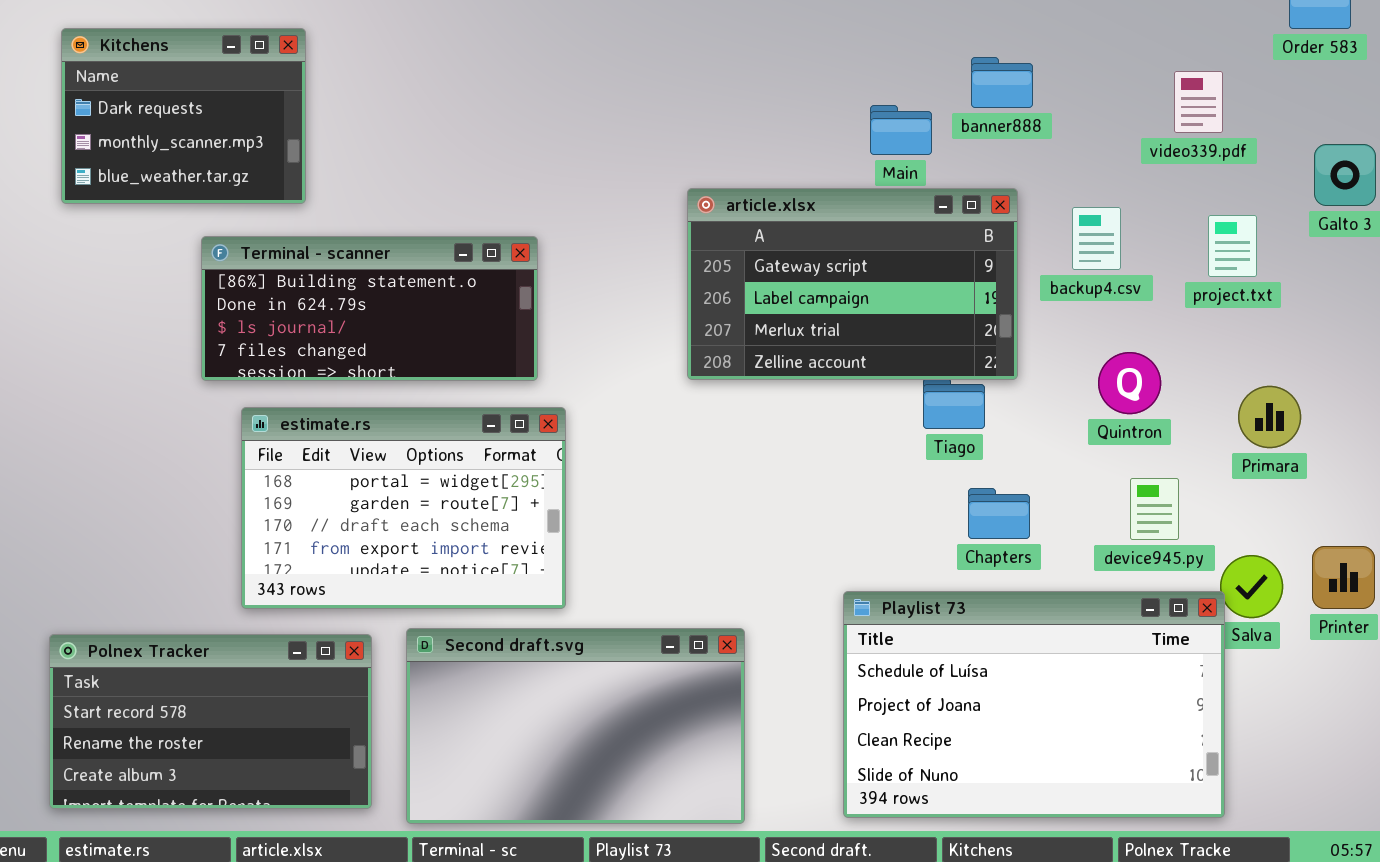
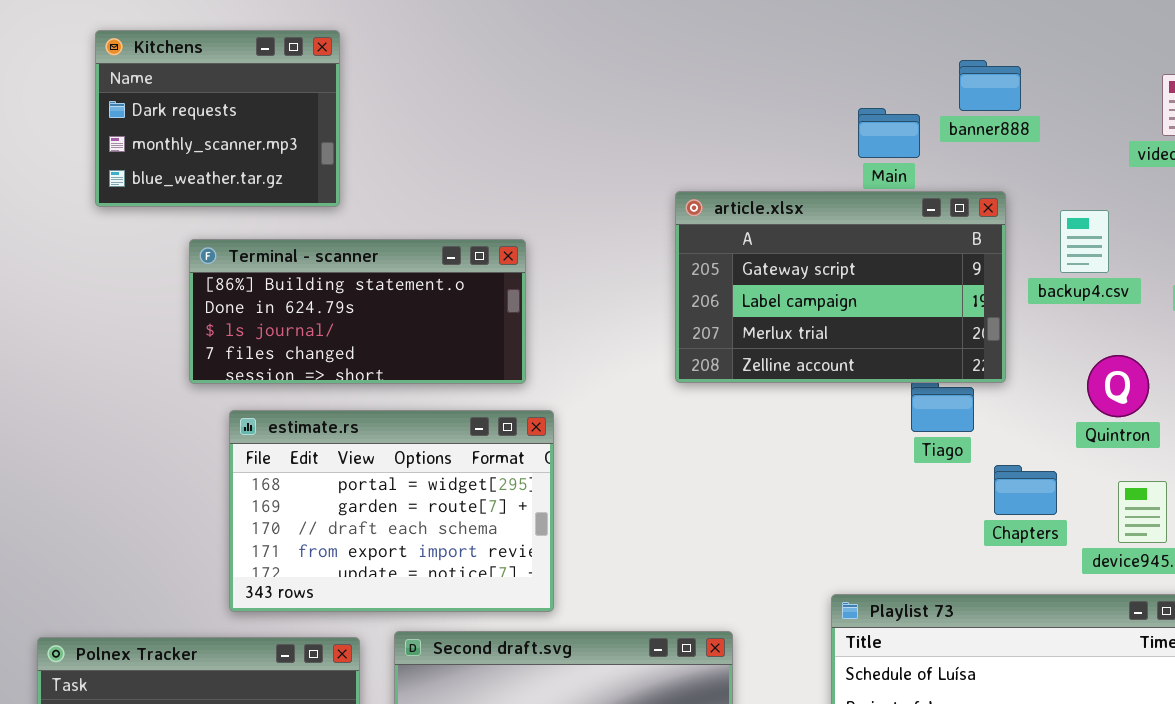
Kitchens: [61,28,306,204] -> [95,30,340,207], moved
Chapters: [968,488,1030,539] -> [994,465,1057,515], moved

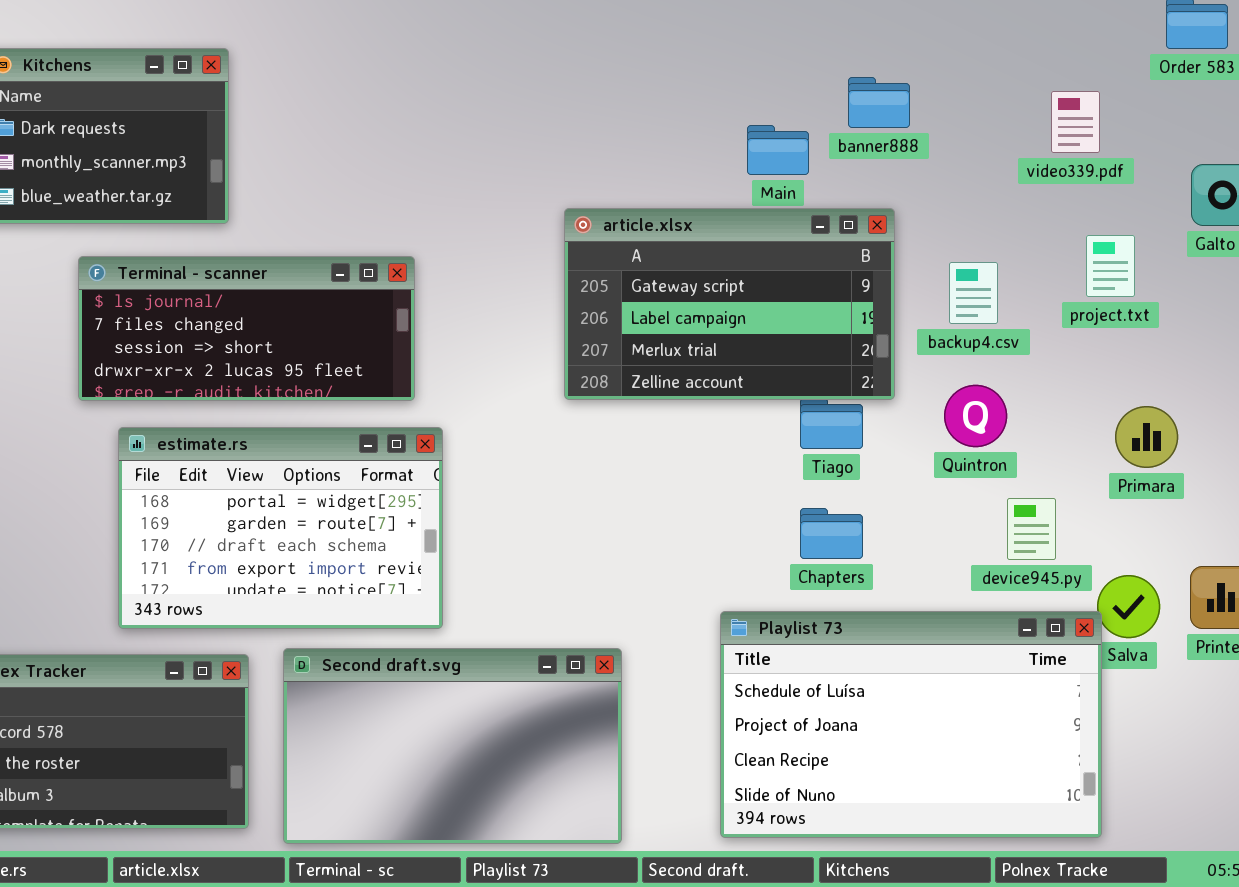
backup4.csv: [1060,210,1109,273] -> [949,262,998,324], moved
Terminal - scanner: [189,239,526,384] -> [78,256,415,401], scrolled down 2 rows
Quintron: [1087,355,1149,417] -> [944,385,1007,447], moved
Chapters: [994,465,1057,515] -> [800,508,863,559], moved

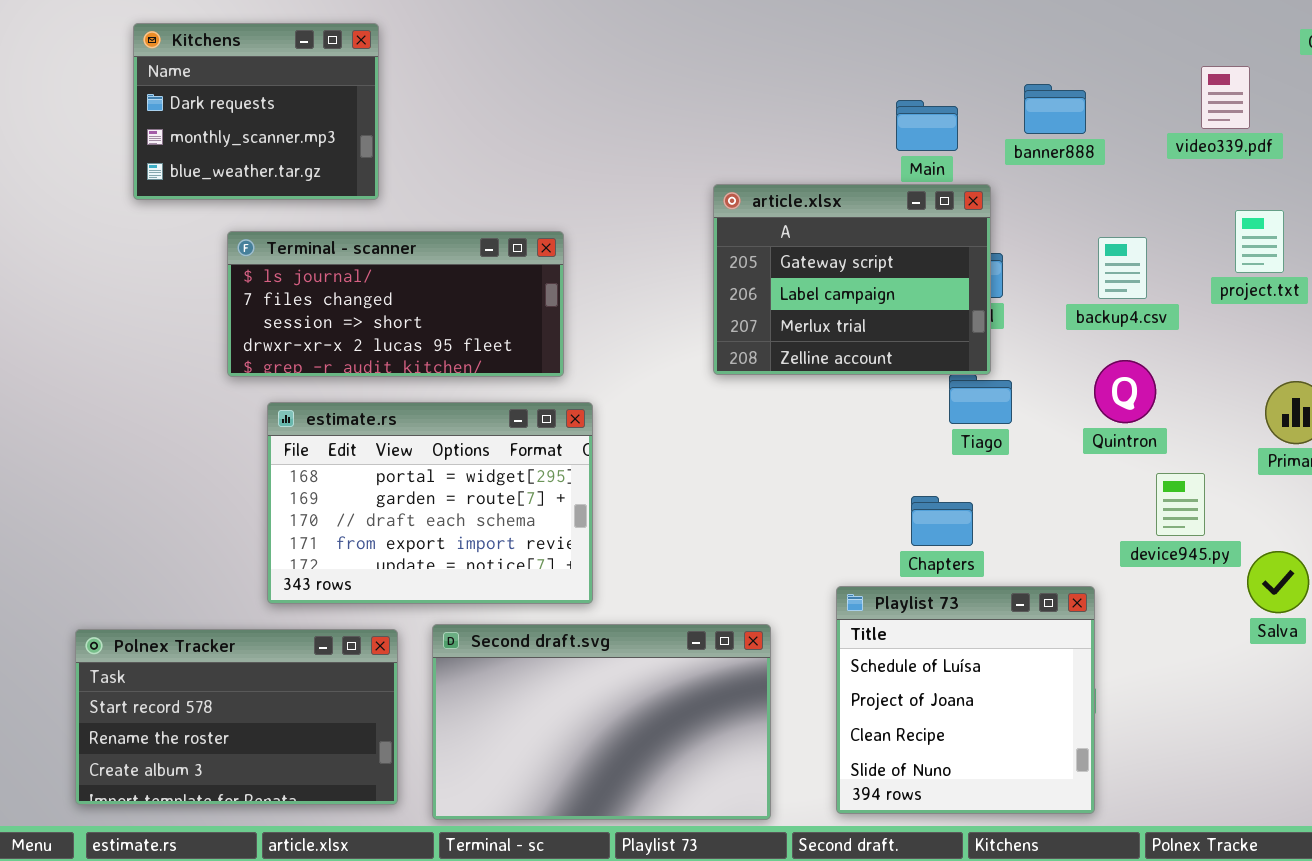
banner888: [848,77,910,128] -> [1024,84,1086,134], moved
article.xlsx: [564,208,895,400] -> [713,184,991,375], resized
Chapters: [800,508,863,559] -> [911,496,973,546], moved
Playlist 73: [720,611,1102,838] -> [836,586,1095,814], moved, resized

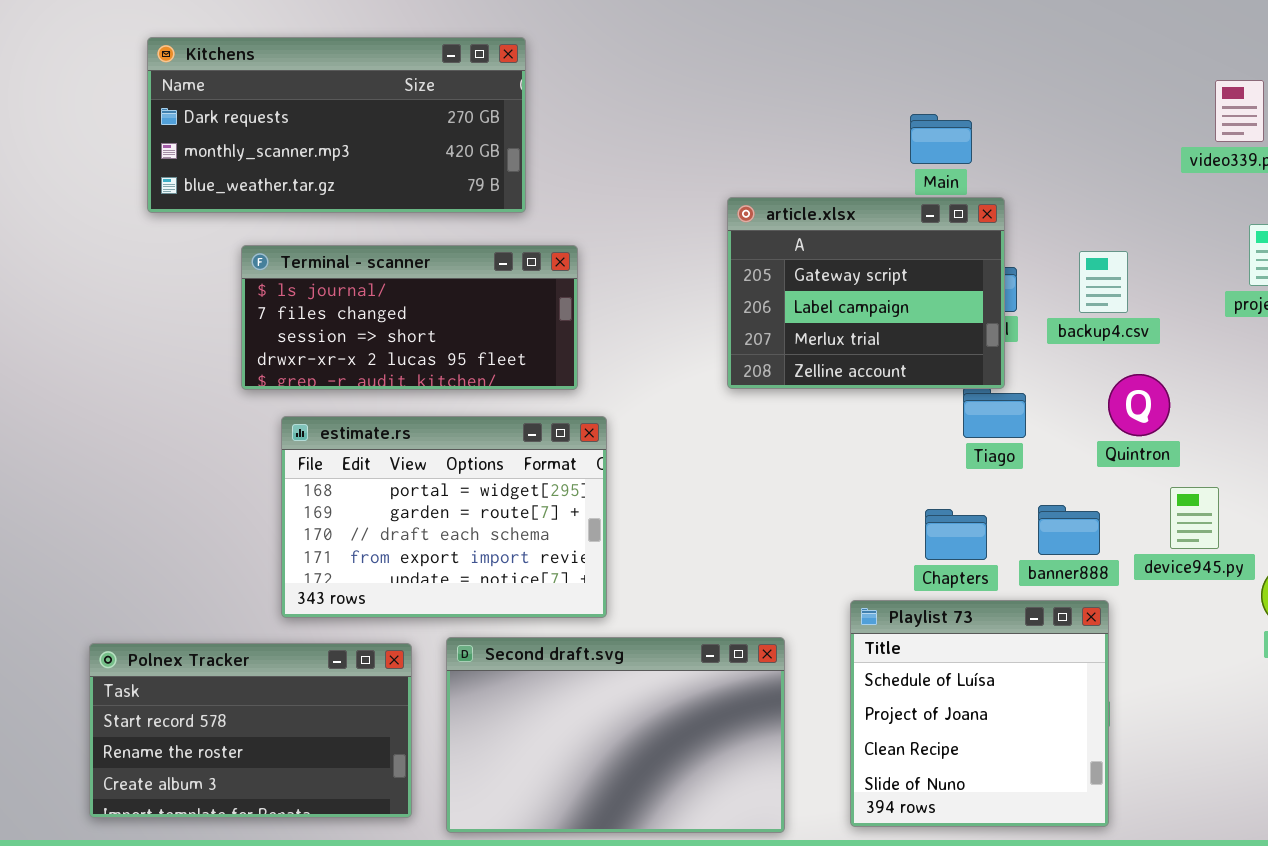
Kitchens: [133,23,379,200] -> [147,37,526,213], resized
banner888: [1024,84,1086,134] -> [1038,505,1100,555], moved
backup4.csv: [1098,237,1147,299] -> [1079,251,1128,313], moved

